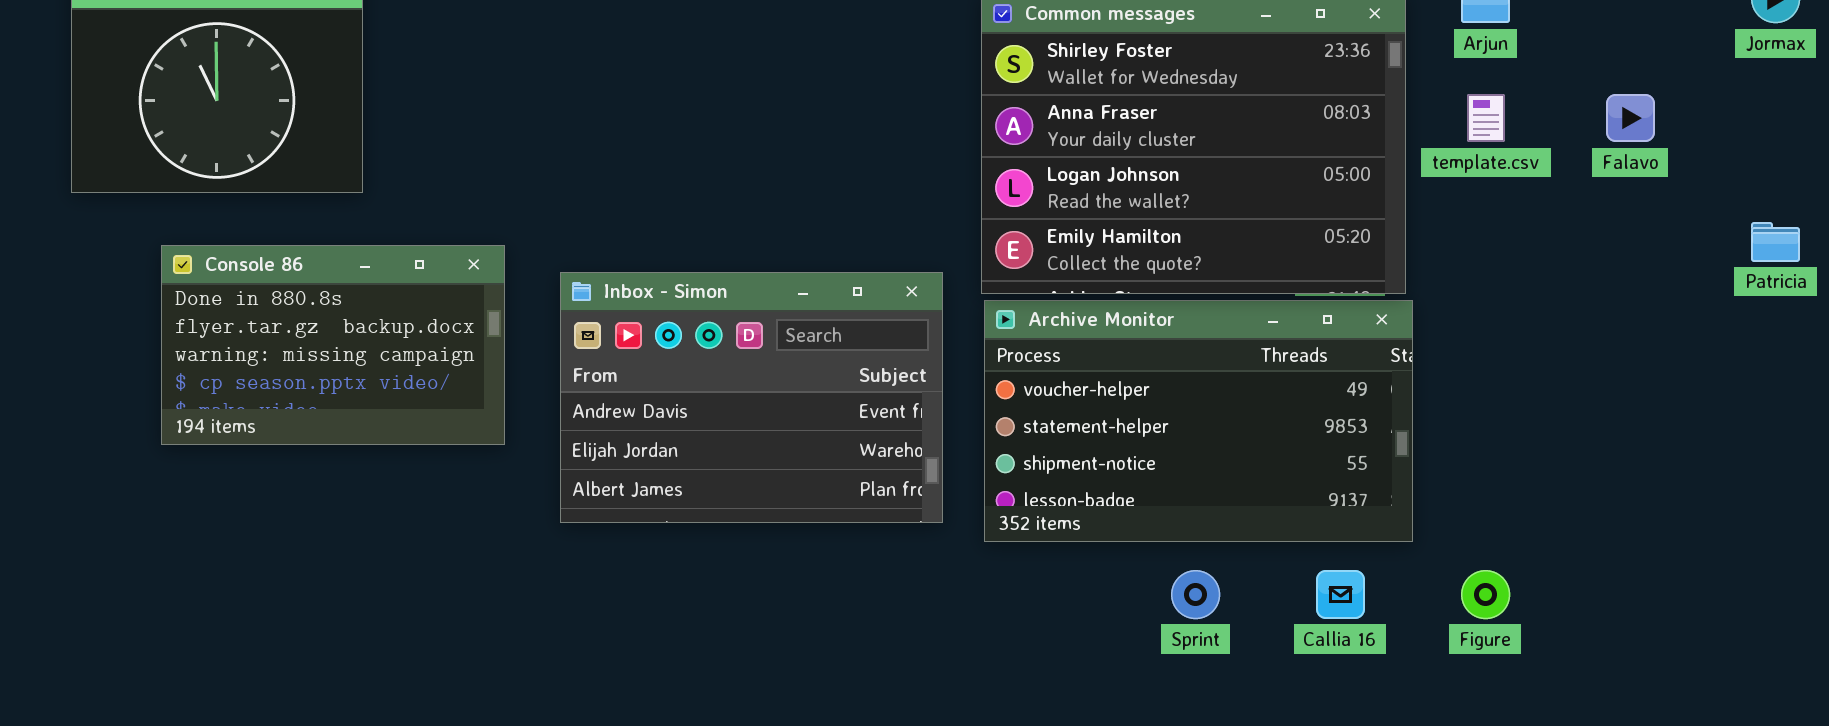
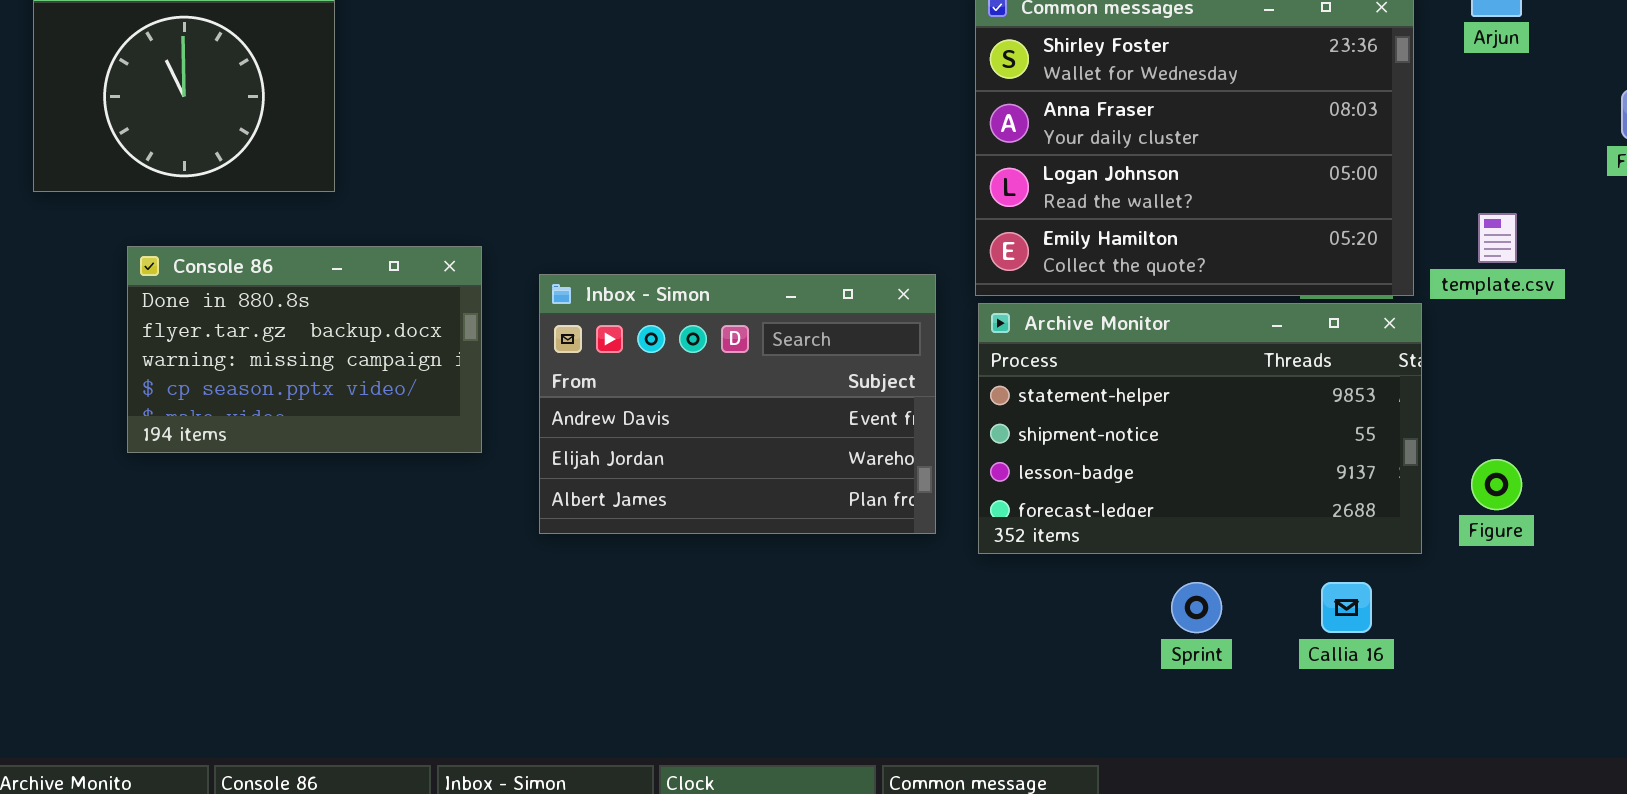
template.csv: [1467,94,1505,142] -> [1478,213,1517,263], moved
Archive Monitor: [984,300,1413,542] -> [978,303,1422,554], scrolled down 1 row
Figure: [1461,570,1510,619] -> [1471,459,1522,510], moved

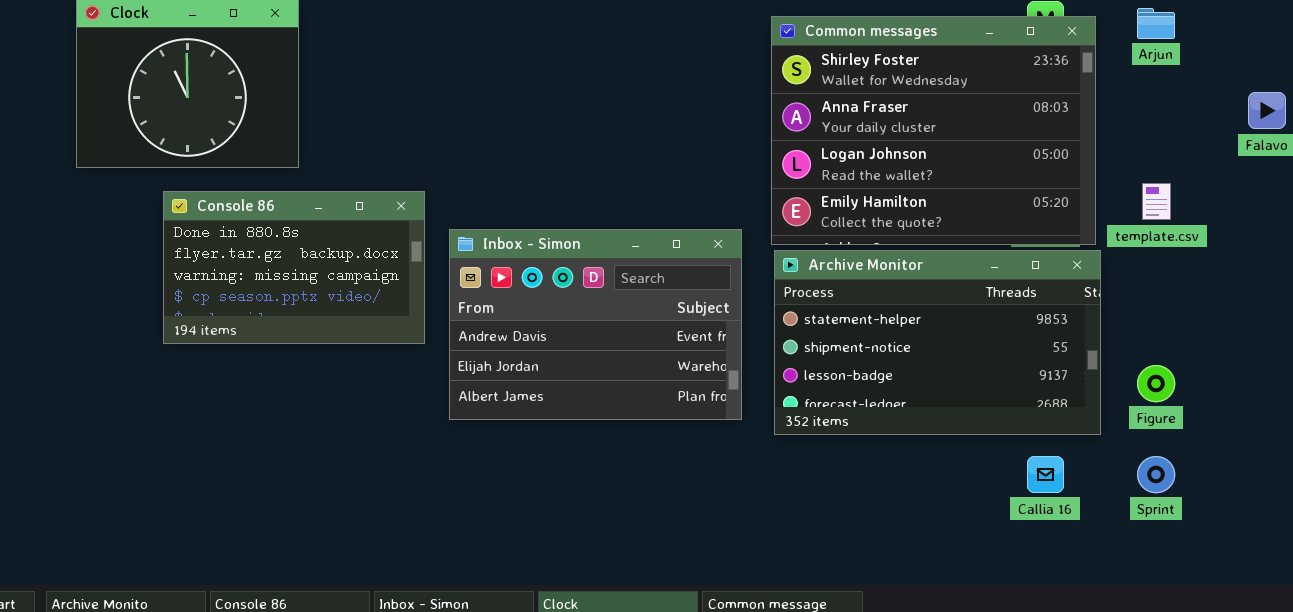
Console 86: [127,246,482,453] -> [163,191,425,344], moved
Sprint: [1171,582,1222,633] -> [1137,456,1175,493], moved

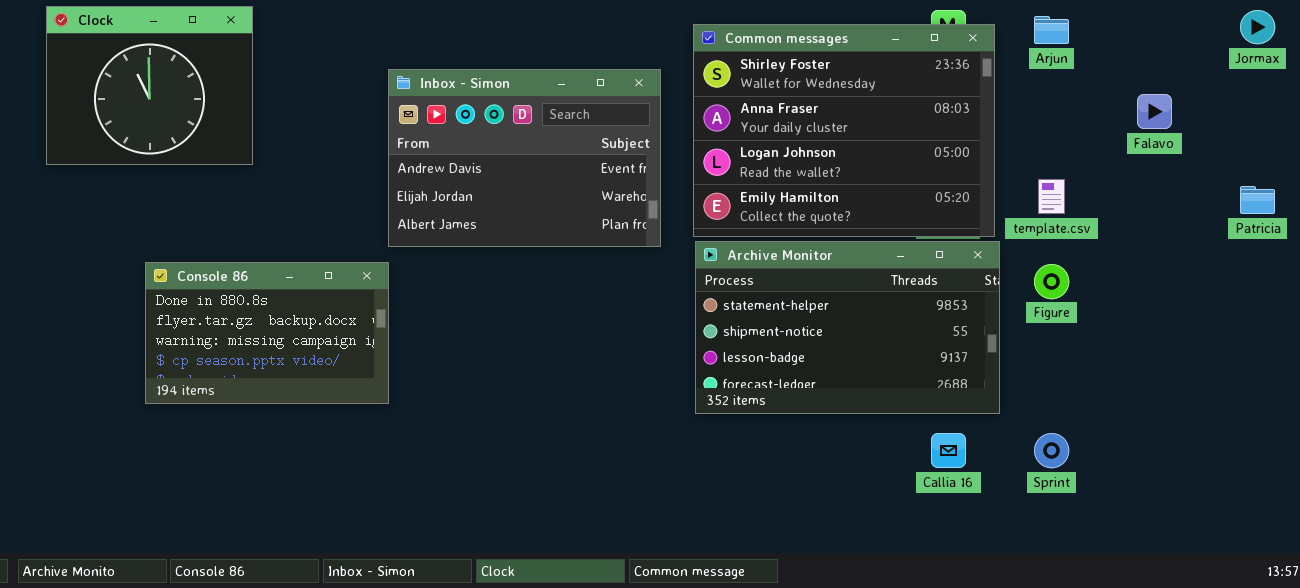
Console 86: [163,191,425,344] -> [145,262,389,404], moved
Inbox - Simon: [449,229,742,420] -> [388,69,661,247], moved
Figure: [1137,365,1175,402] -> [1034,264,1069,299], moved

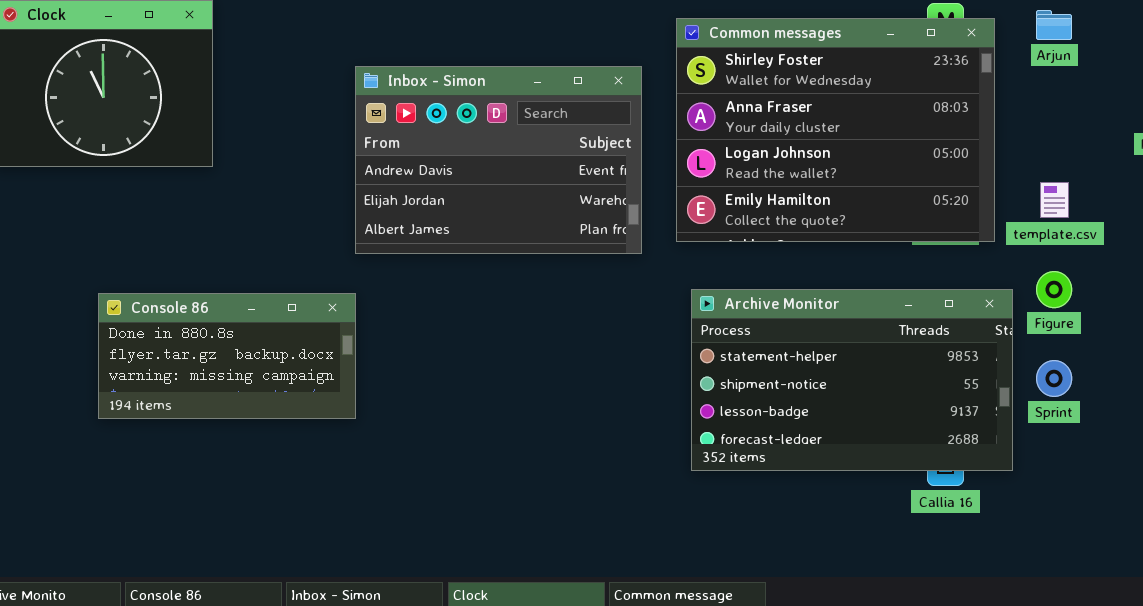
Archive Monitor: [695,241,1000,414] -> [691,289,1013,471], moved
Console 86: [145,262,389,404] -> [98,293,356,419], resized
Sprint: [1034,433,1069,468] -> [1036,360,1072,397], moved

